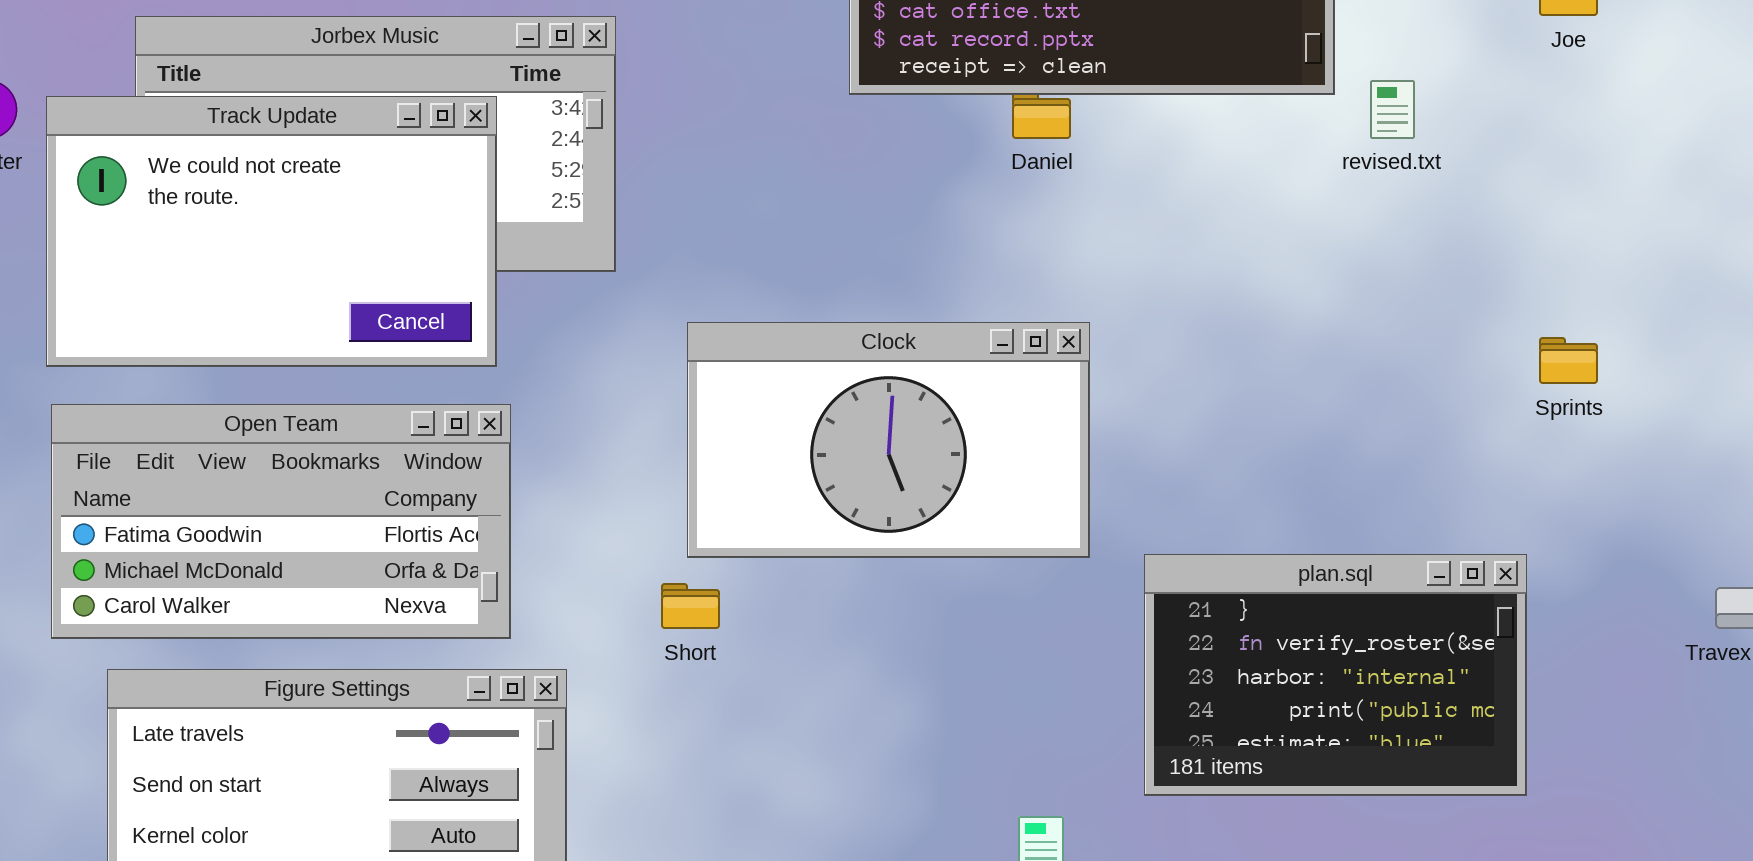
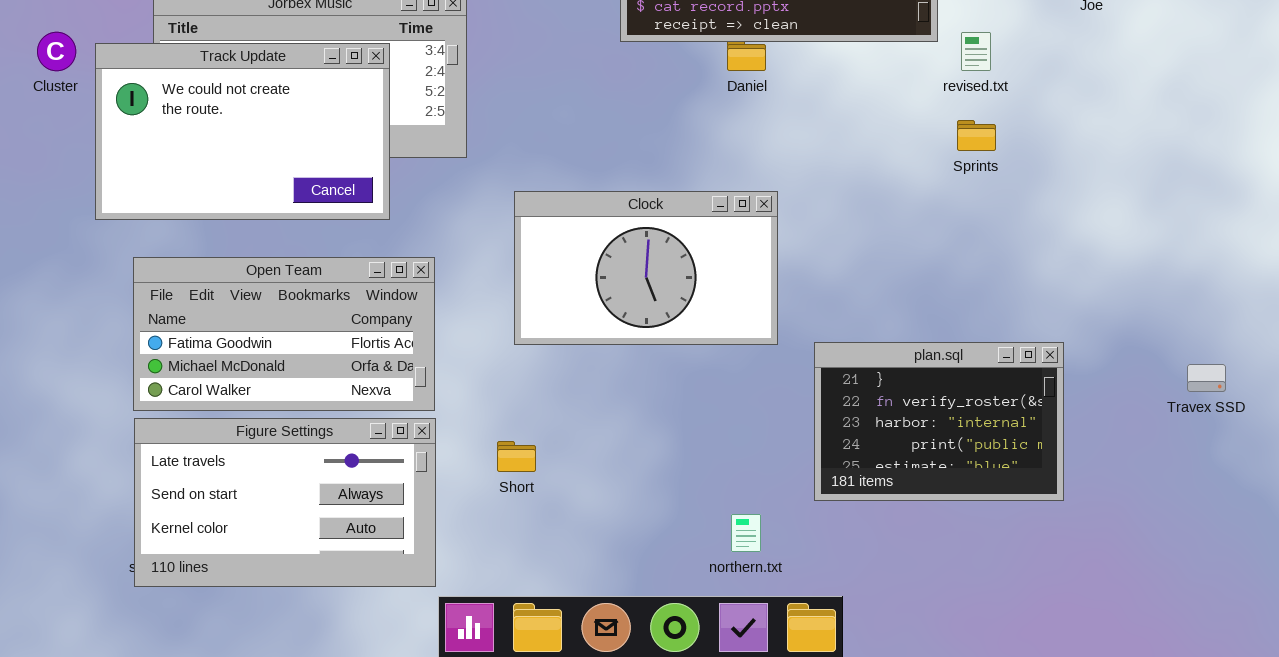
Sprints: [1539,337,1598,384] -> [957,120,996,151], moved
Open Team: [51,404,511,639] -> [133,257,435,411], moved
Short: [661,583,720,629] -> [497,441,536,472], moved

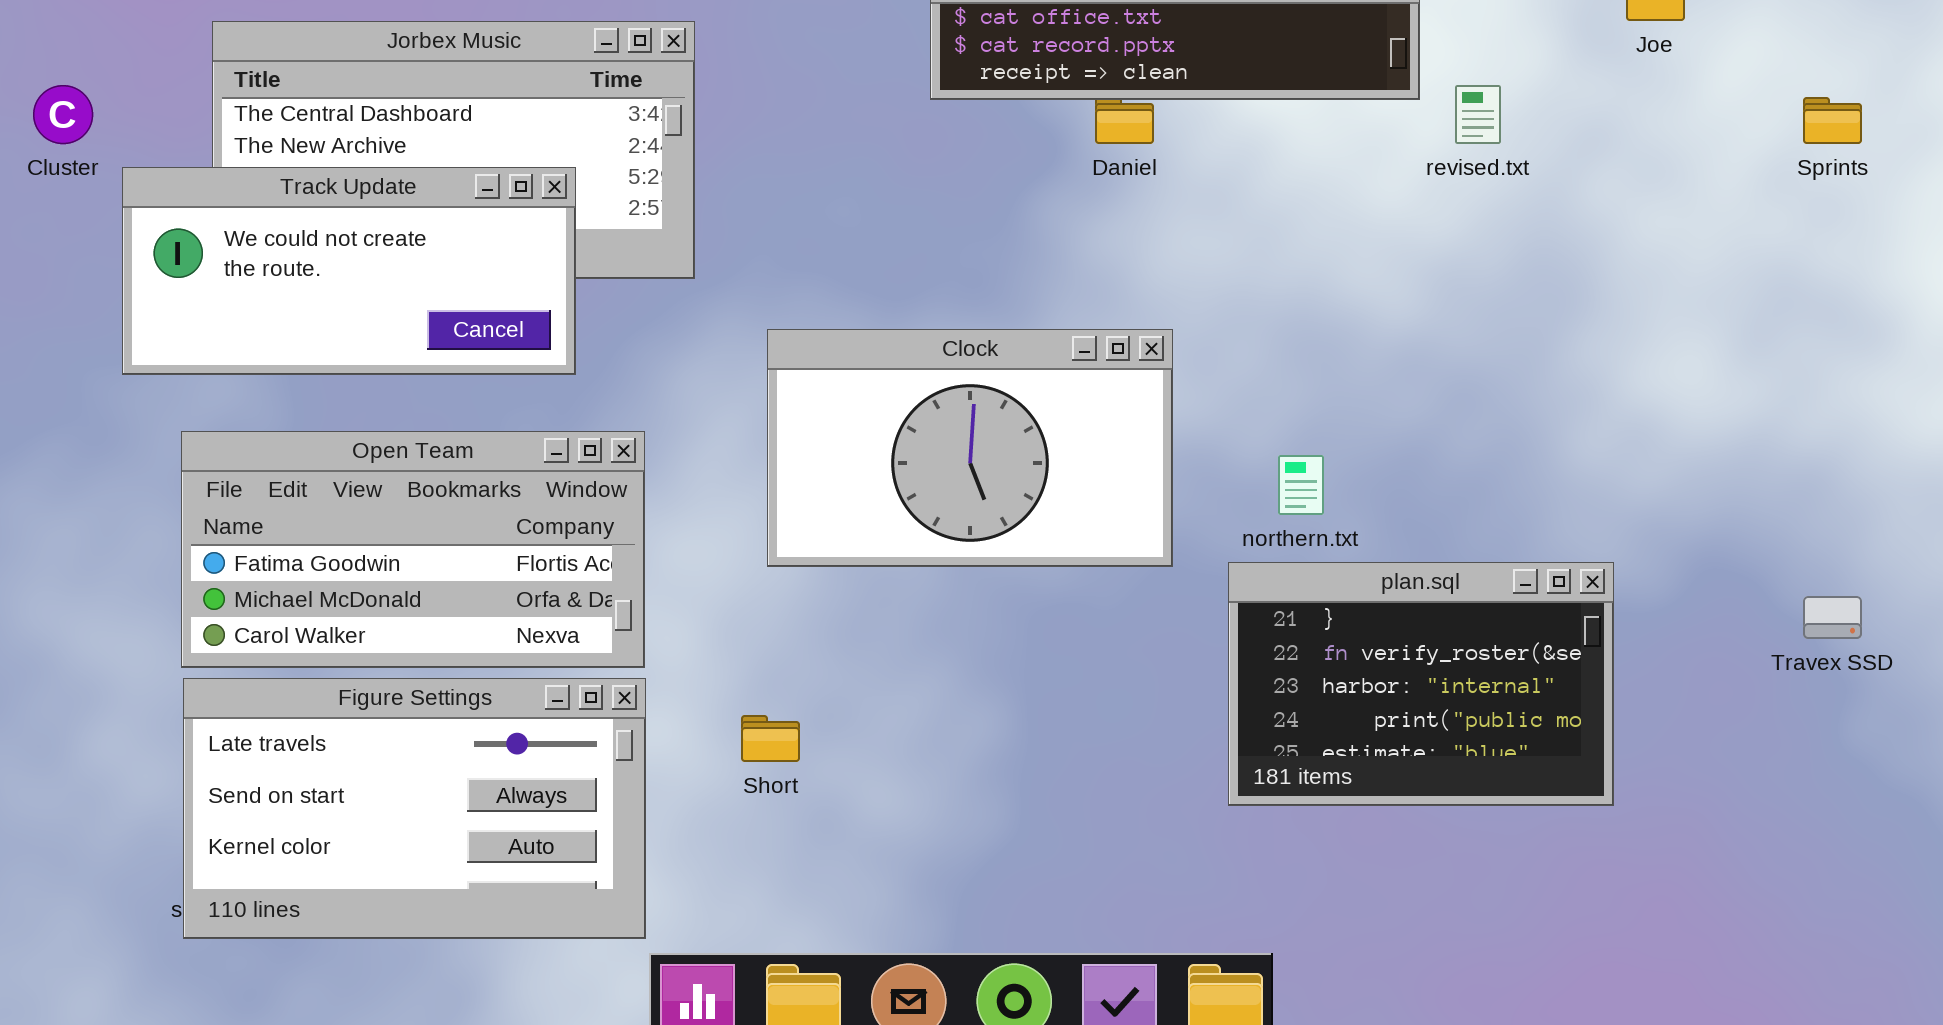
Track Update: [95,43,390,220] -> [122,167,576,375], resized
Sprints: [957,120,996,151] -> [1803,97,1862,144], moved
northern.txt: [731,514,761,552] -> [1278,455,1324,515], moved

